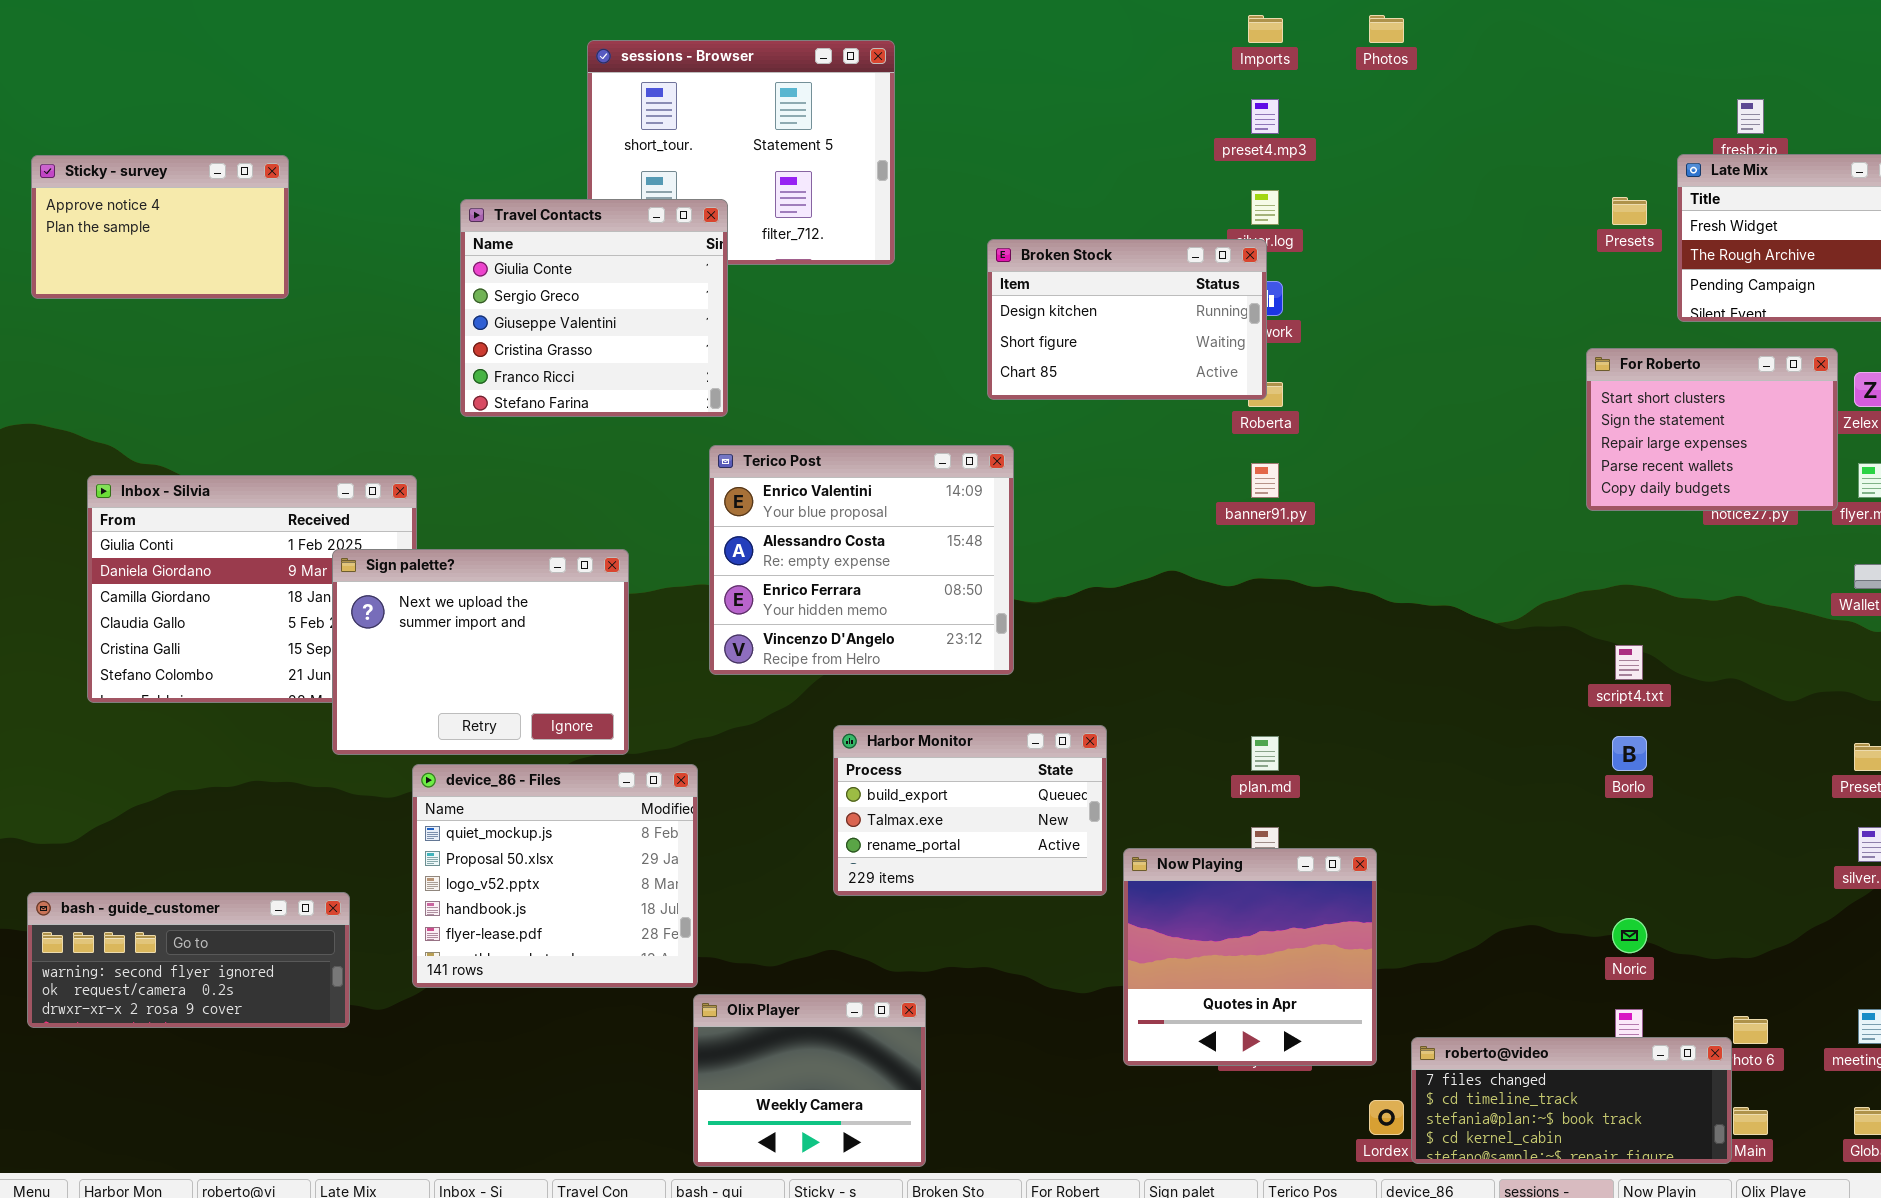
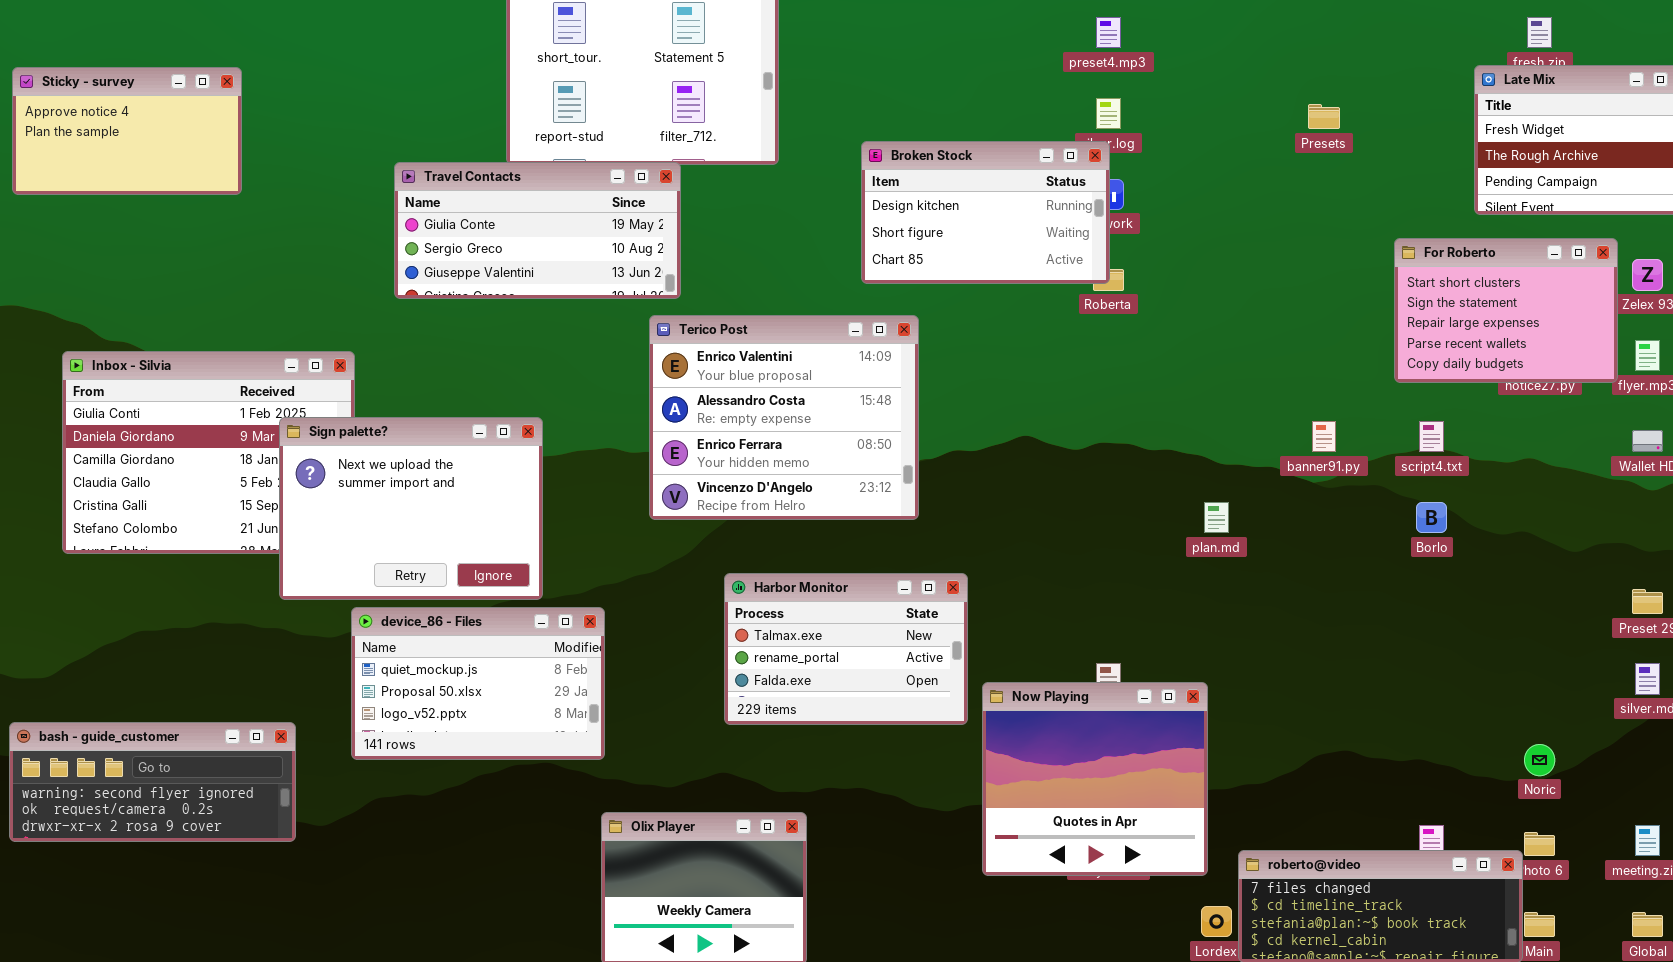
Presets: [1612,197,1647,225] -> [1308,104,1340,129], moved
Travel Contacts: [460,199,728,417] -> [394,162,681,299], resized
Terico Post: [709,445,1014,675] -> [649,315,919,520], moved
banner91.py: [1251,463,1279,498] -> [1312,421,1336,452], moved
script4.txt: [1615,645,1643,680] -> [1419,421,1444,452], moved
Harbor Monitor: [833,725,1107,896] -> [724,573,968,725], scrolled down 1 row
plan.md: [1251,736,1279,771] -> [1204,502,1229,533], moved
Borlo: [1612,736,1647,771] -> [1416,502,1447,533], moved
device_86 - Files: [412,764,698,988] -> [351,607,605,760], resized
Noric: [1612,918,1647,953] -> [1524,744,1555,776], moved

